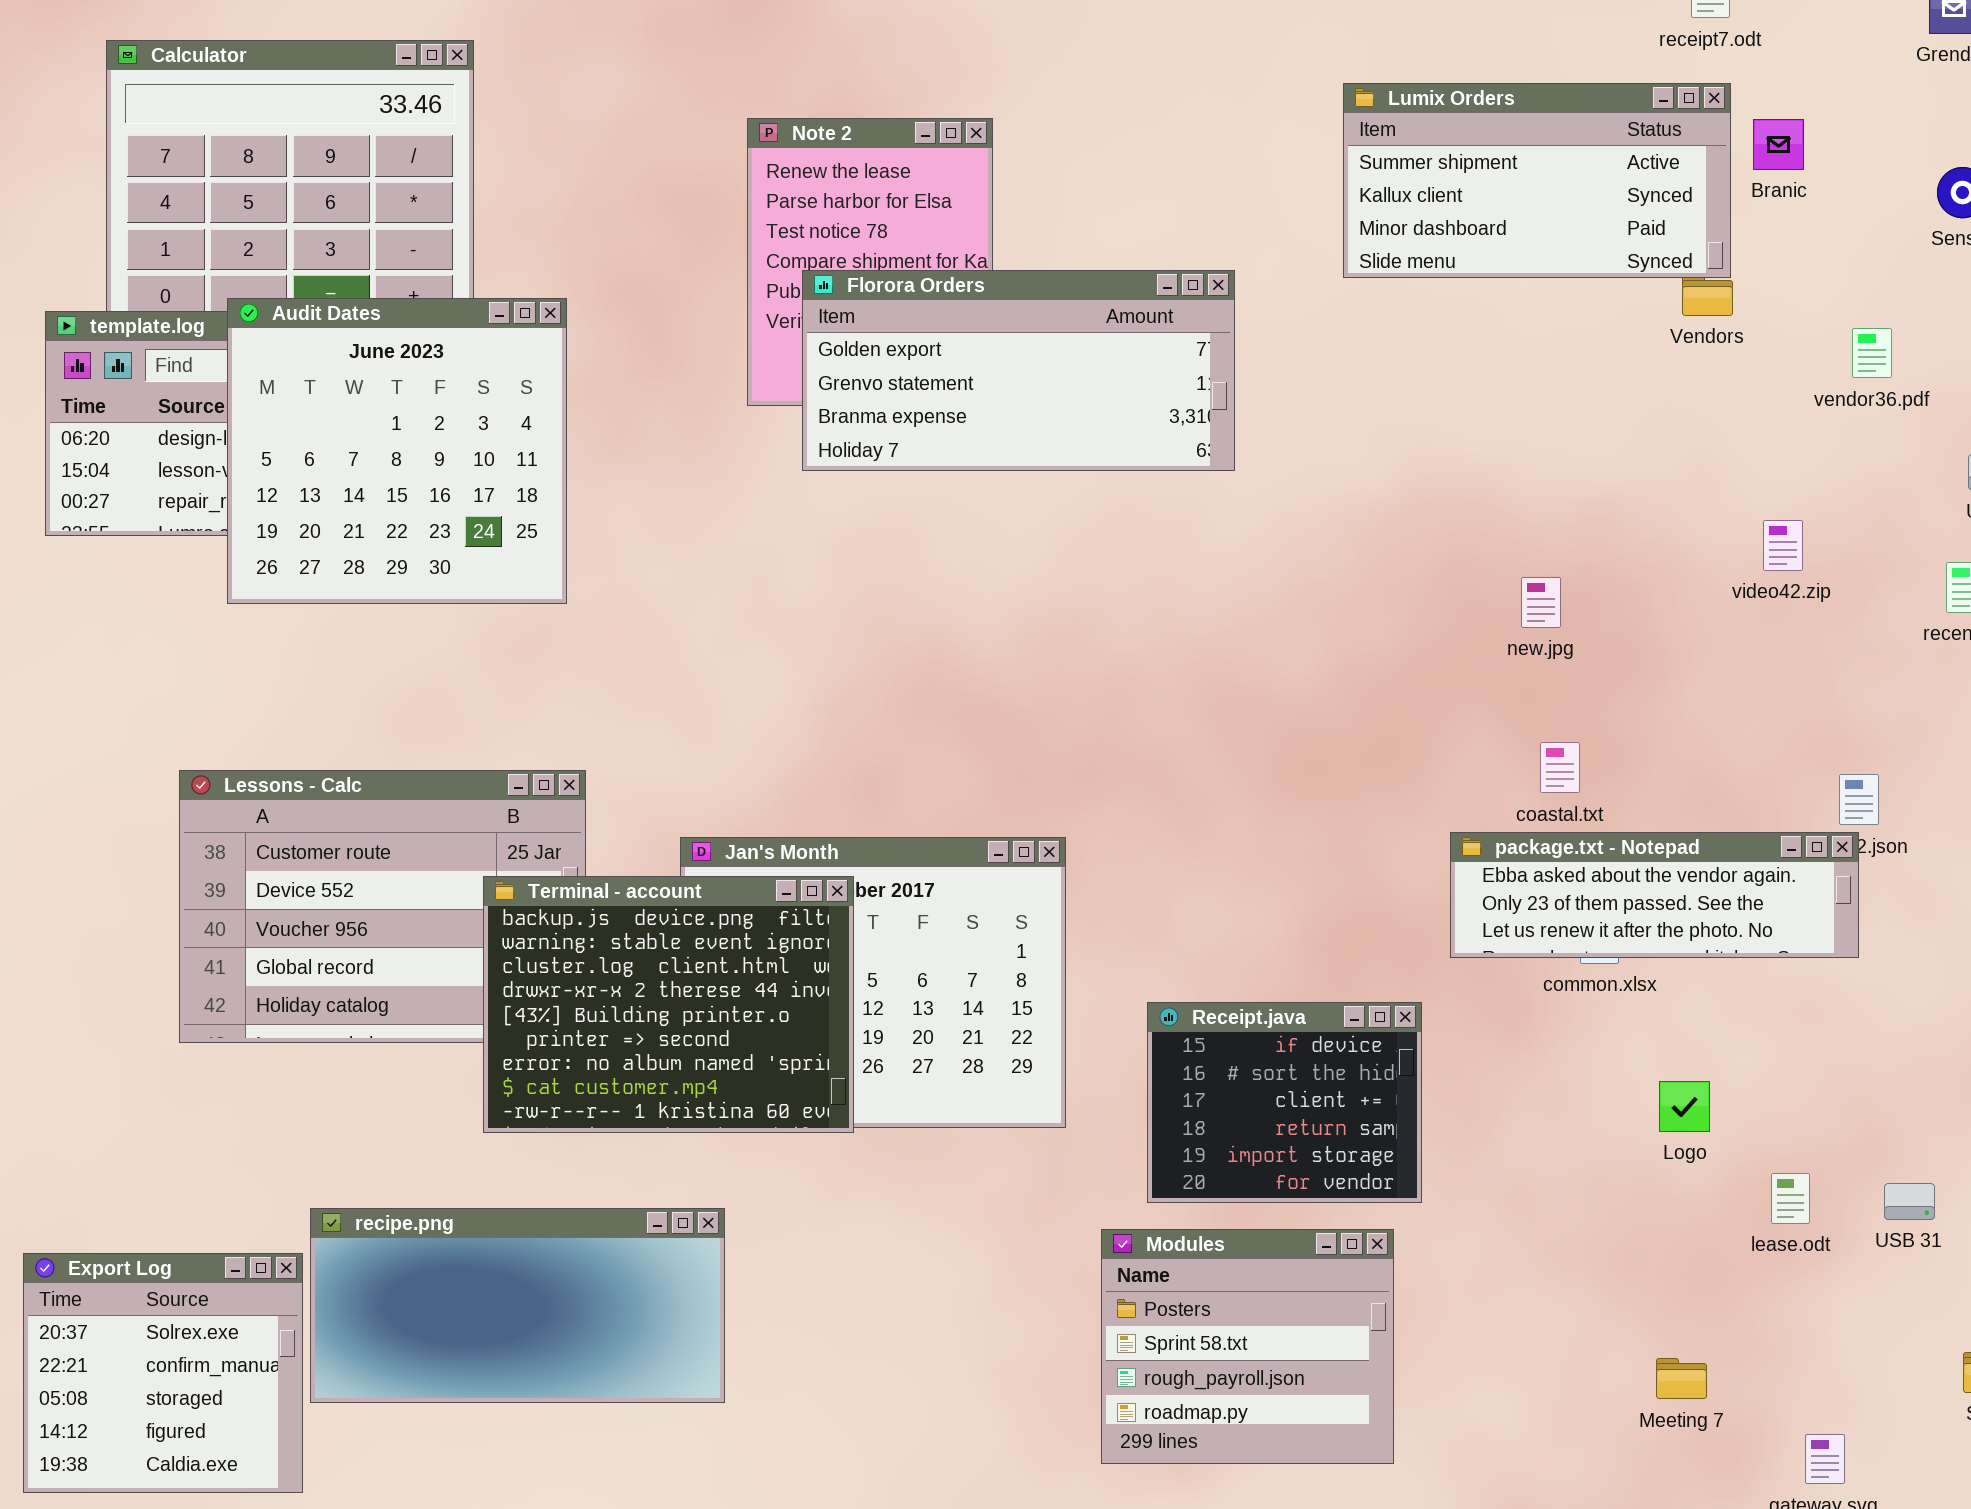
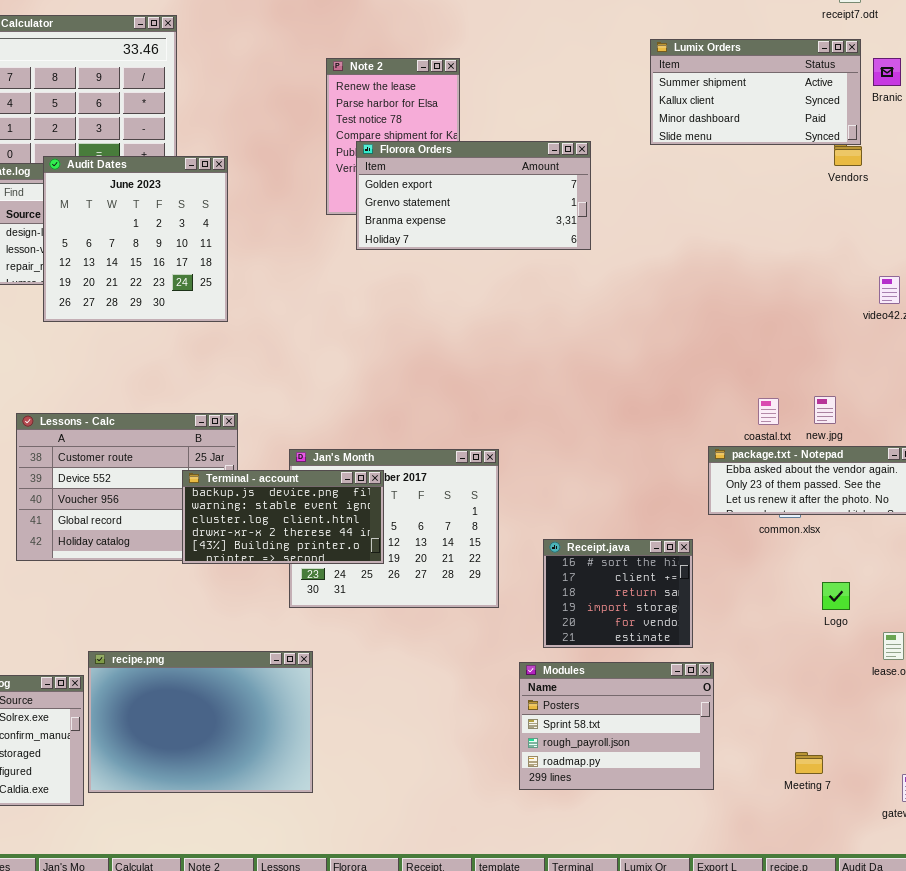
new.jpg: [1521,577,1561,628] -> [814,396,836,424], moved
Terminal - account: [483,876,854,1133] -> [182,470,384,564], resized
Receipt.java: [1147,1002,1422,1203] -> [543,539,693,648], scrolled down 1 row
recipe.png: [310,1208,725,1403] -> [88,651,313,793], resized
Modules: [1101,1229,1394,1464] -> [519,662,714,790], resized
Meeting 7: [1656,1358,1707,1399] -> [795,752,823,774], moved

